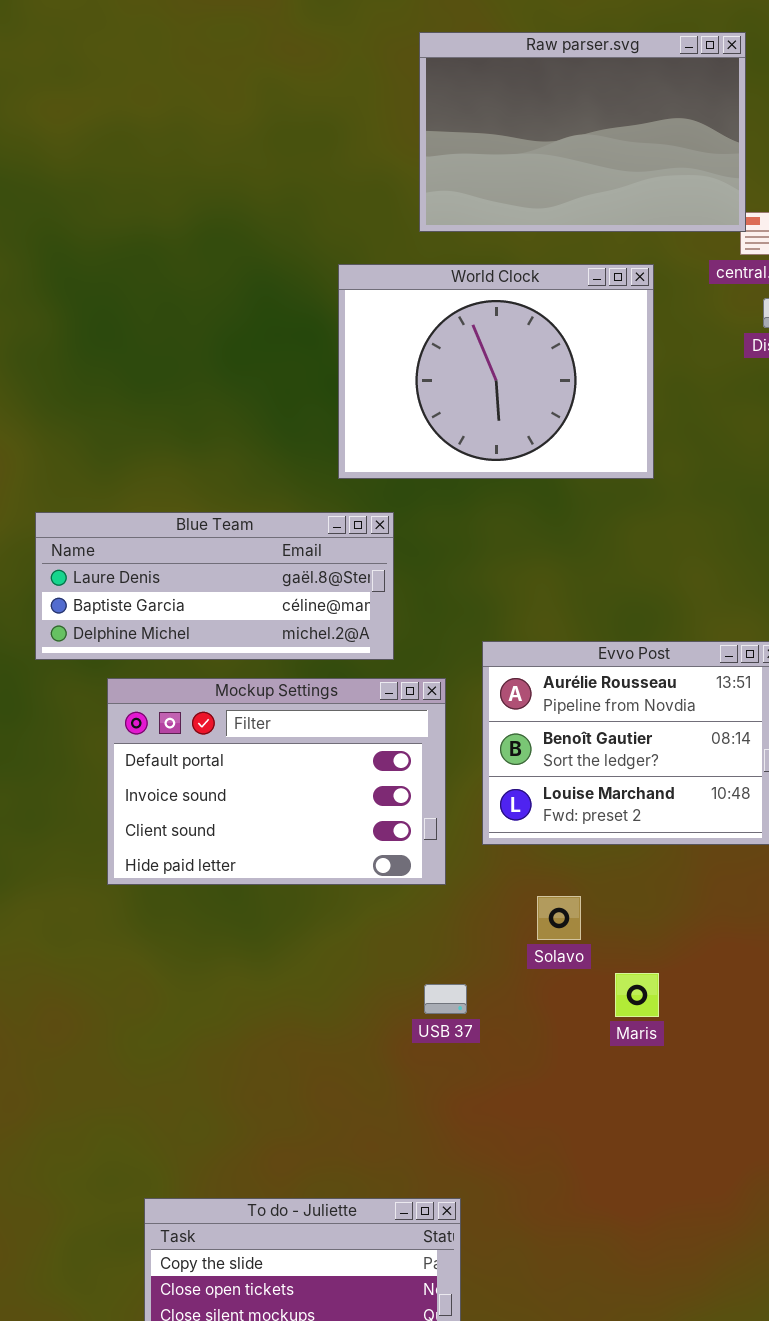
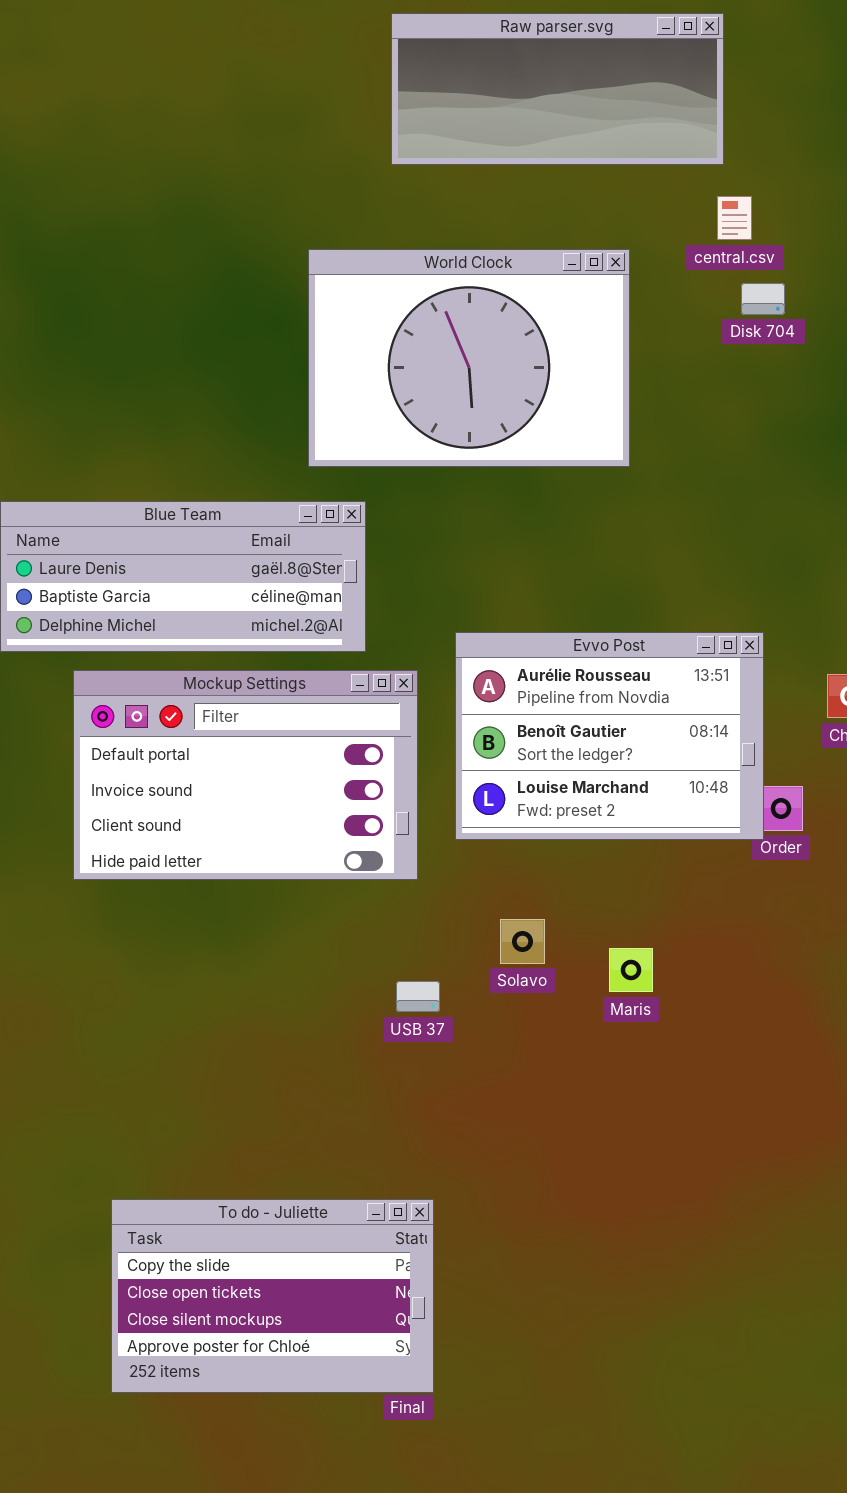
Raw parser.svg: [419,32,746,232] -> [391,13,724,165], resized
Solavo: [537,896,581,940] -> [500,919,545,964], moved
Maris: [615,973,659,1017] -> [609,948,653,992], moved

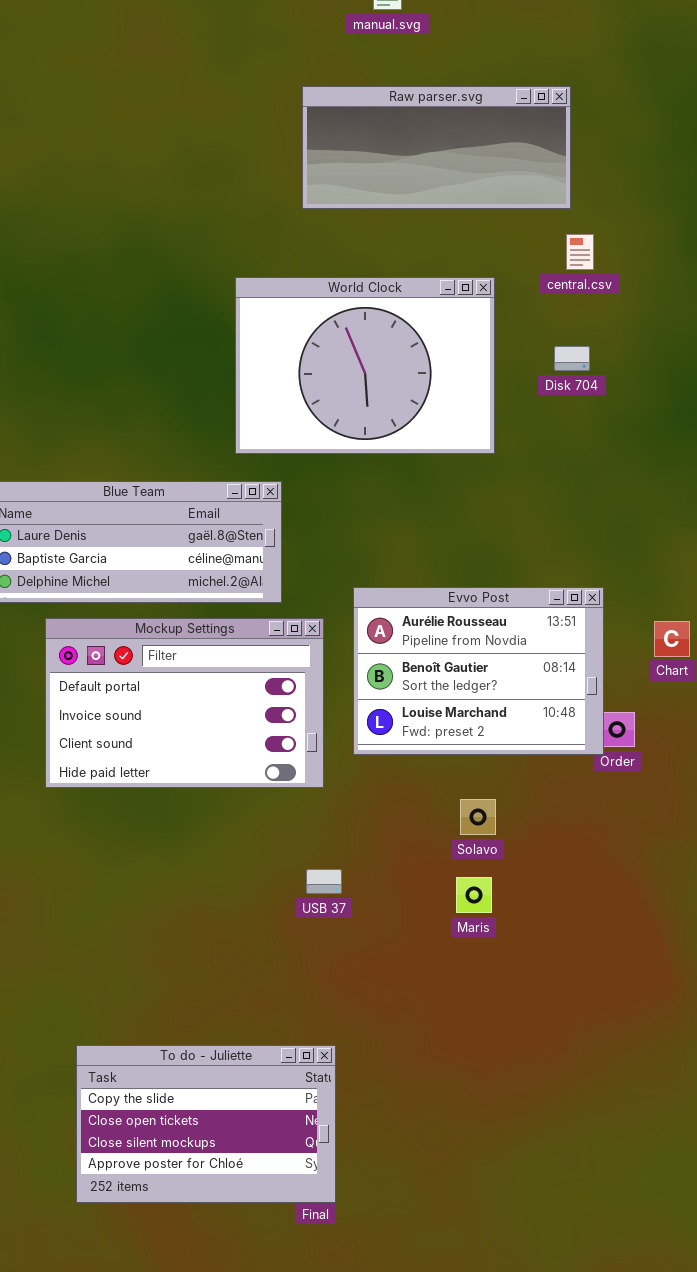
Disk 704: [741,283,785,315] -> [554,346,590,371], moved
Solavo: [500,919,545,964] -> [460,799,496,835], moved
Maris: [609,948,653,992] -> [456,877,492,913], moved

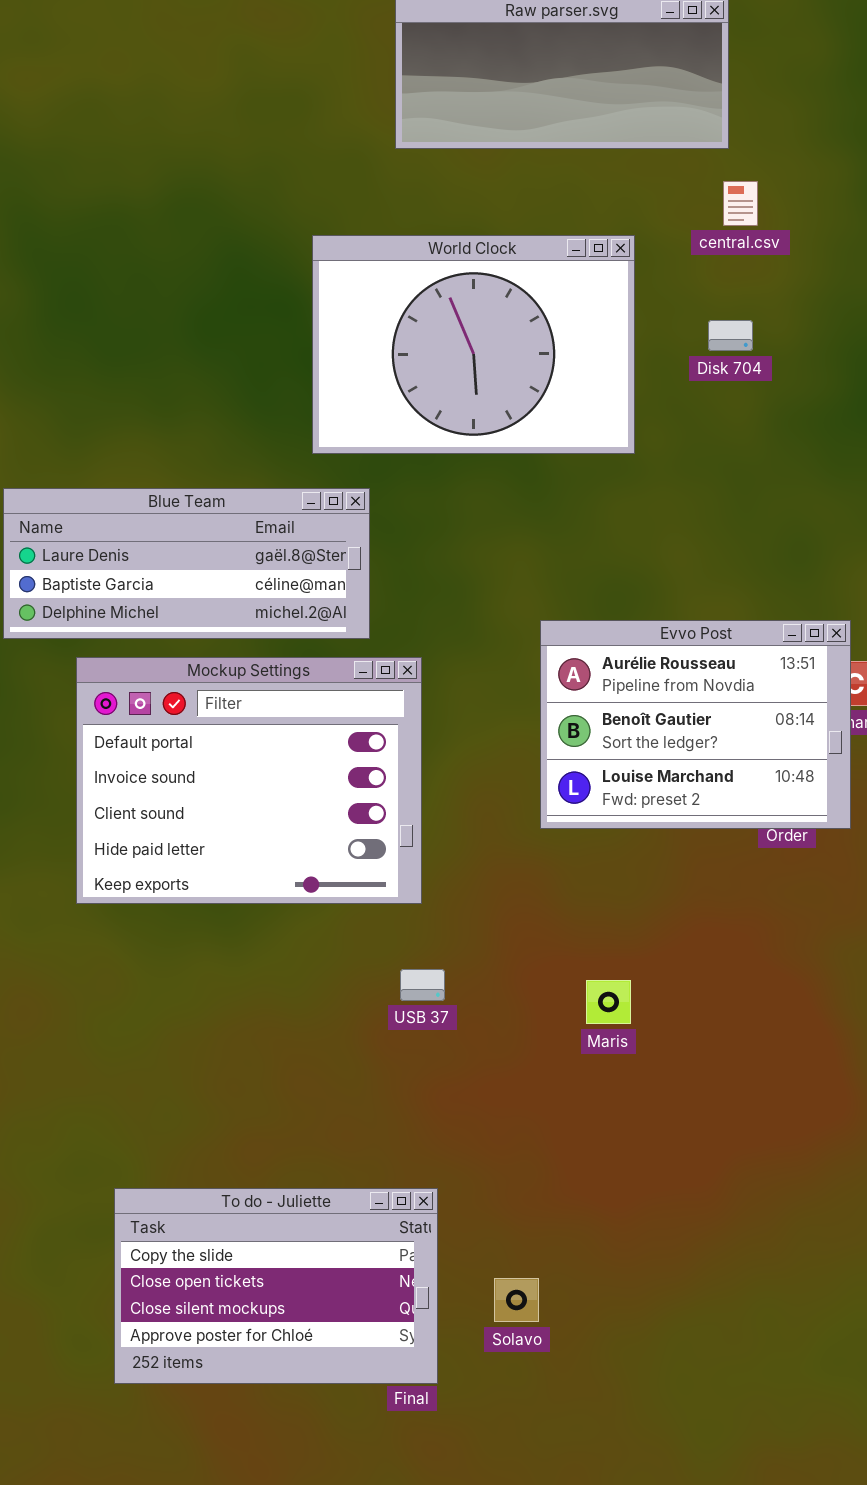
Evvo Post: [353,587,604,755] -> [540,620,851,829], moved
Mockup Settings: [45,618,324,788] -> [76,657,422,904], resized
Solavo: [460,799,496,835] -> [494,1278,539,1322], moved

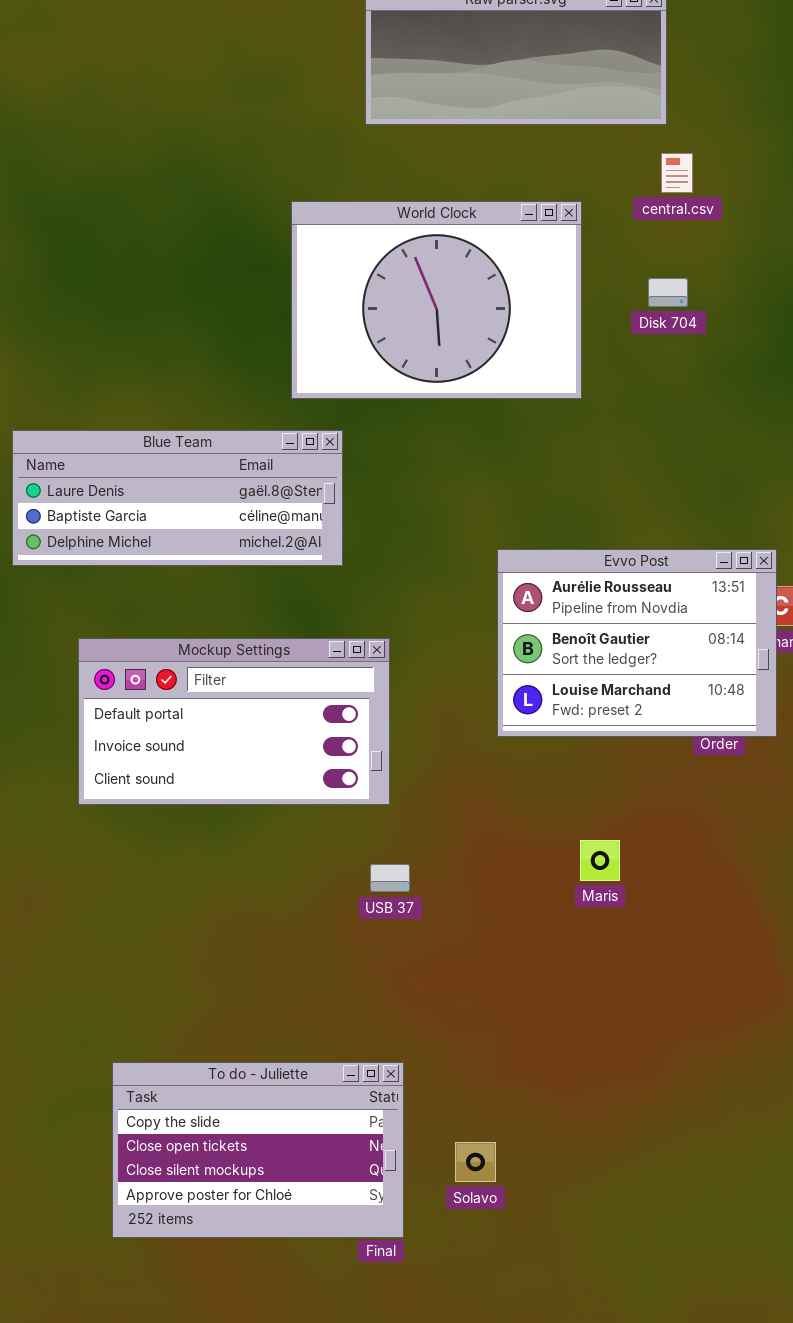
Mockup Settings: [76,657,422,904] -> [78,638,390,805], resized
Maris: [586,980,631,1024] -> [580,840,620,881], moved

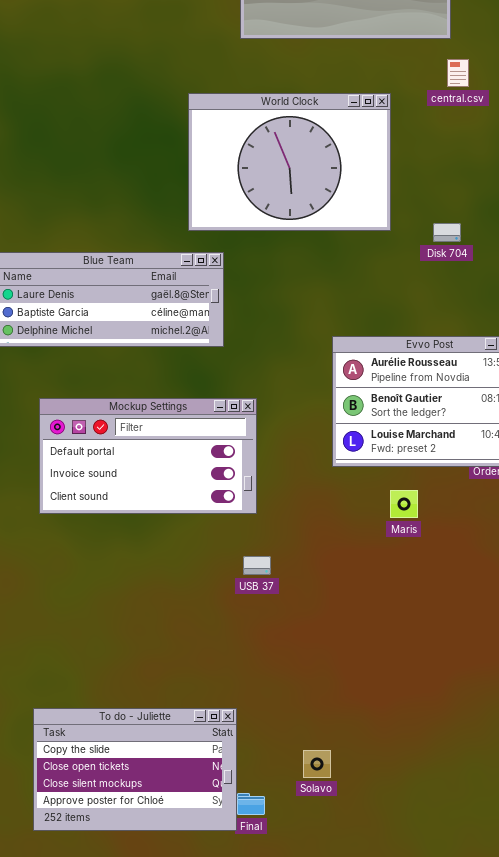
Disk 704: [648,278,688,307] -> [433,223,461,242], moved
Maris: [580,840,620,881] -> [390,490,418,518], moved
To do - Juliette: [112,1062,404,1238] -> [33,708,237,831], moved

